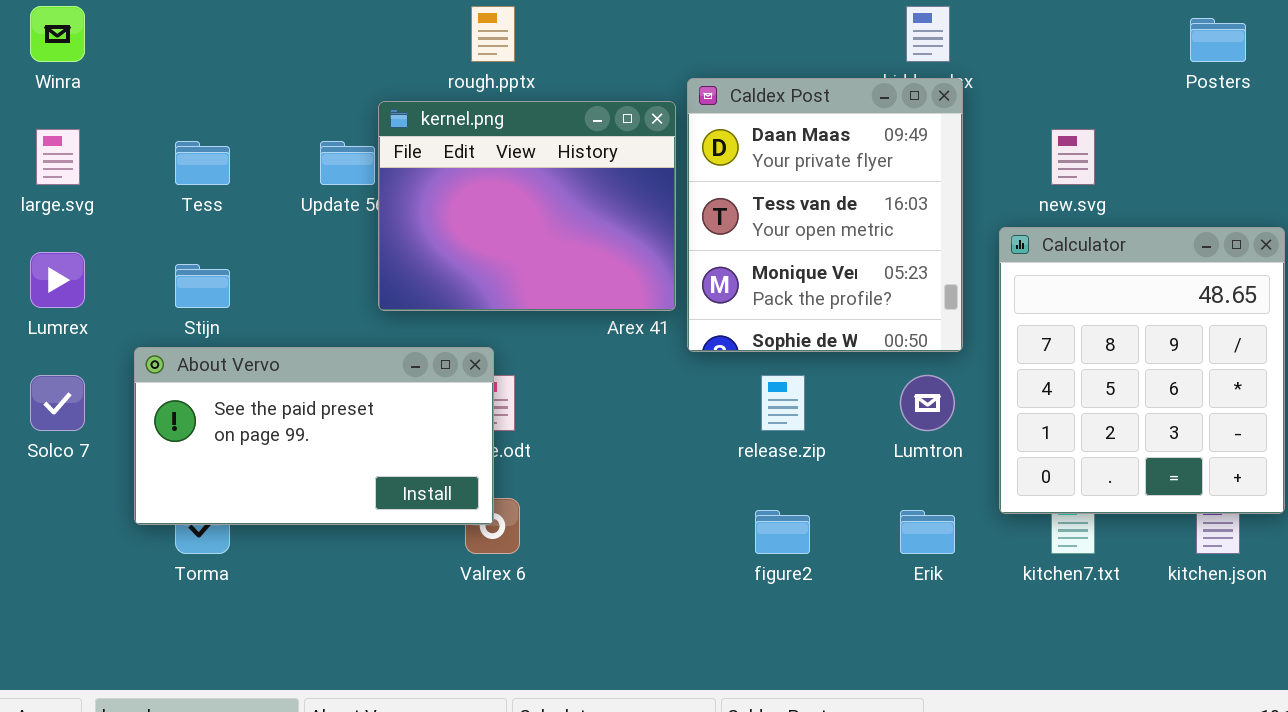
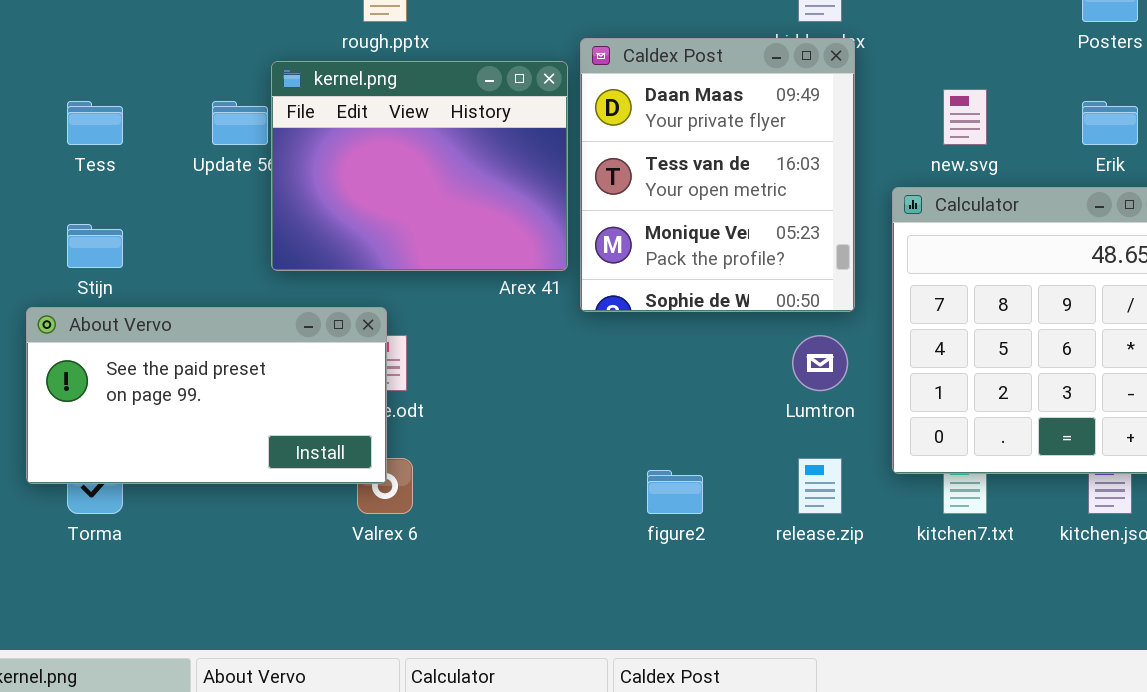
release.zip: [761,375,805,431] -> [798,458,842,514], moved
Erik: [900,510,955,554] -> [1082,101,1138,145], moved

